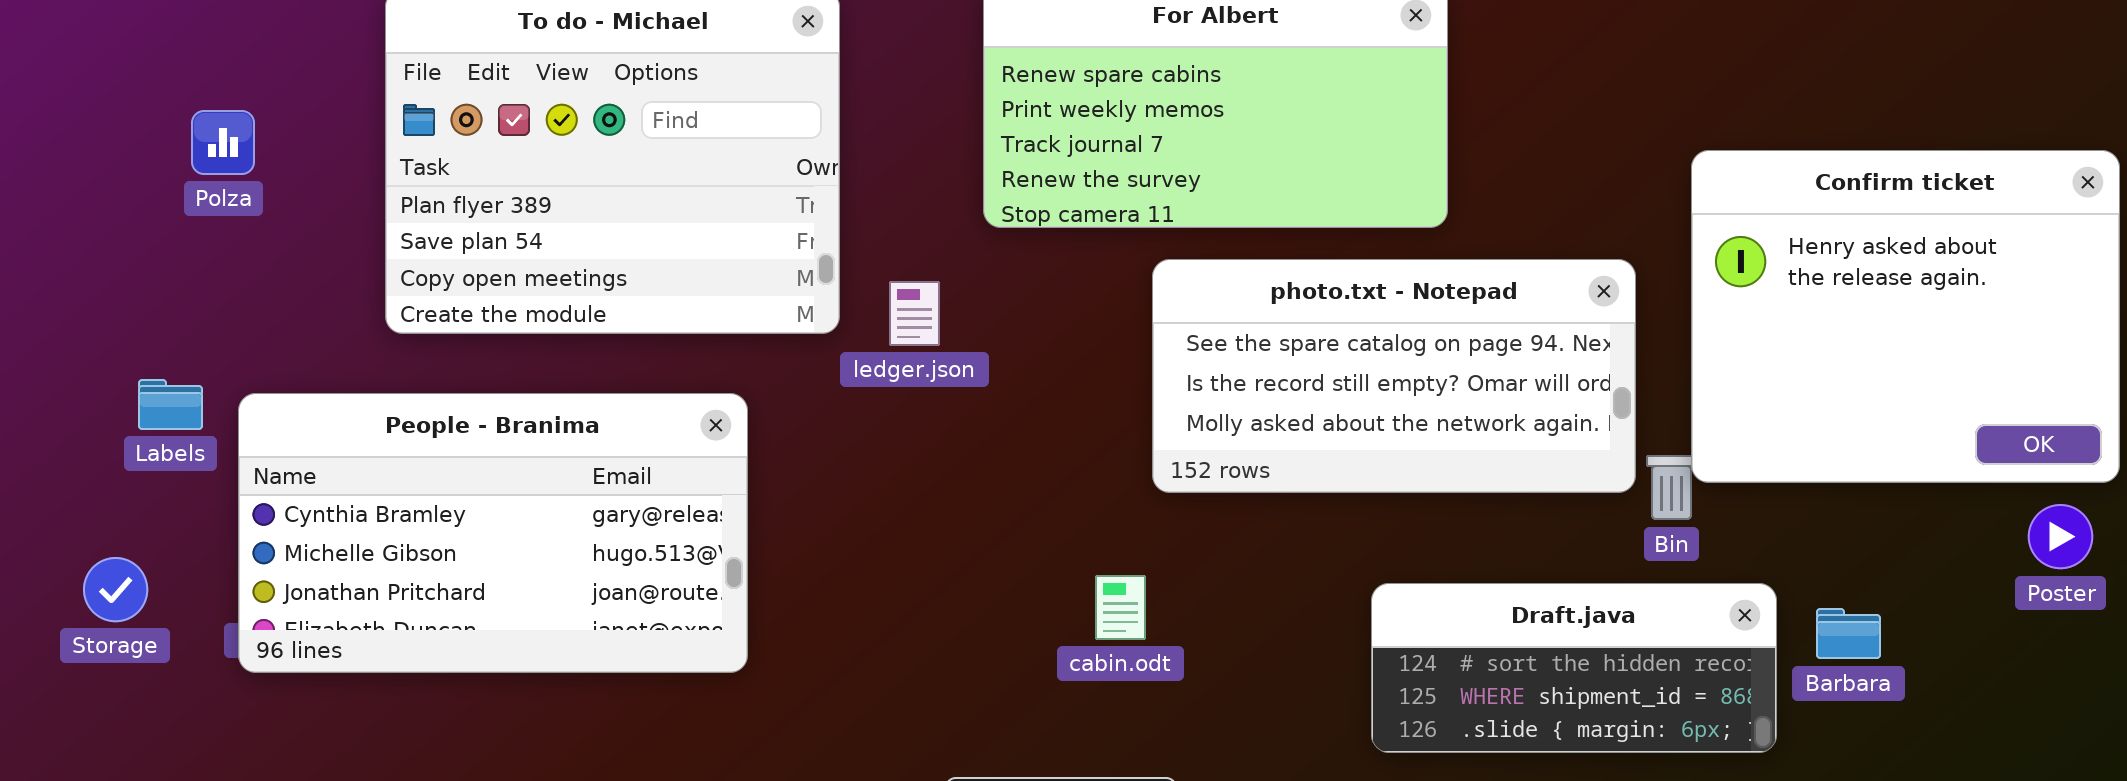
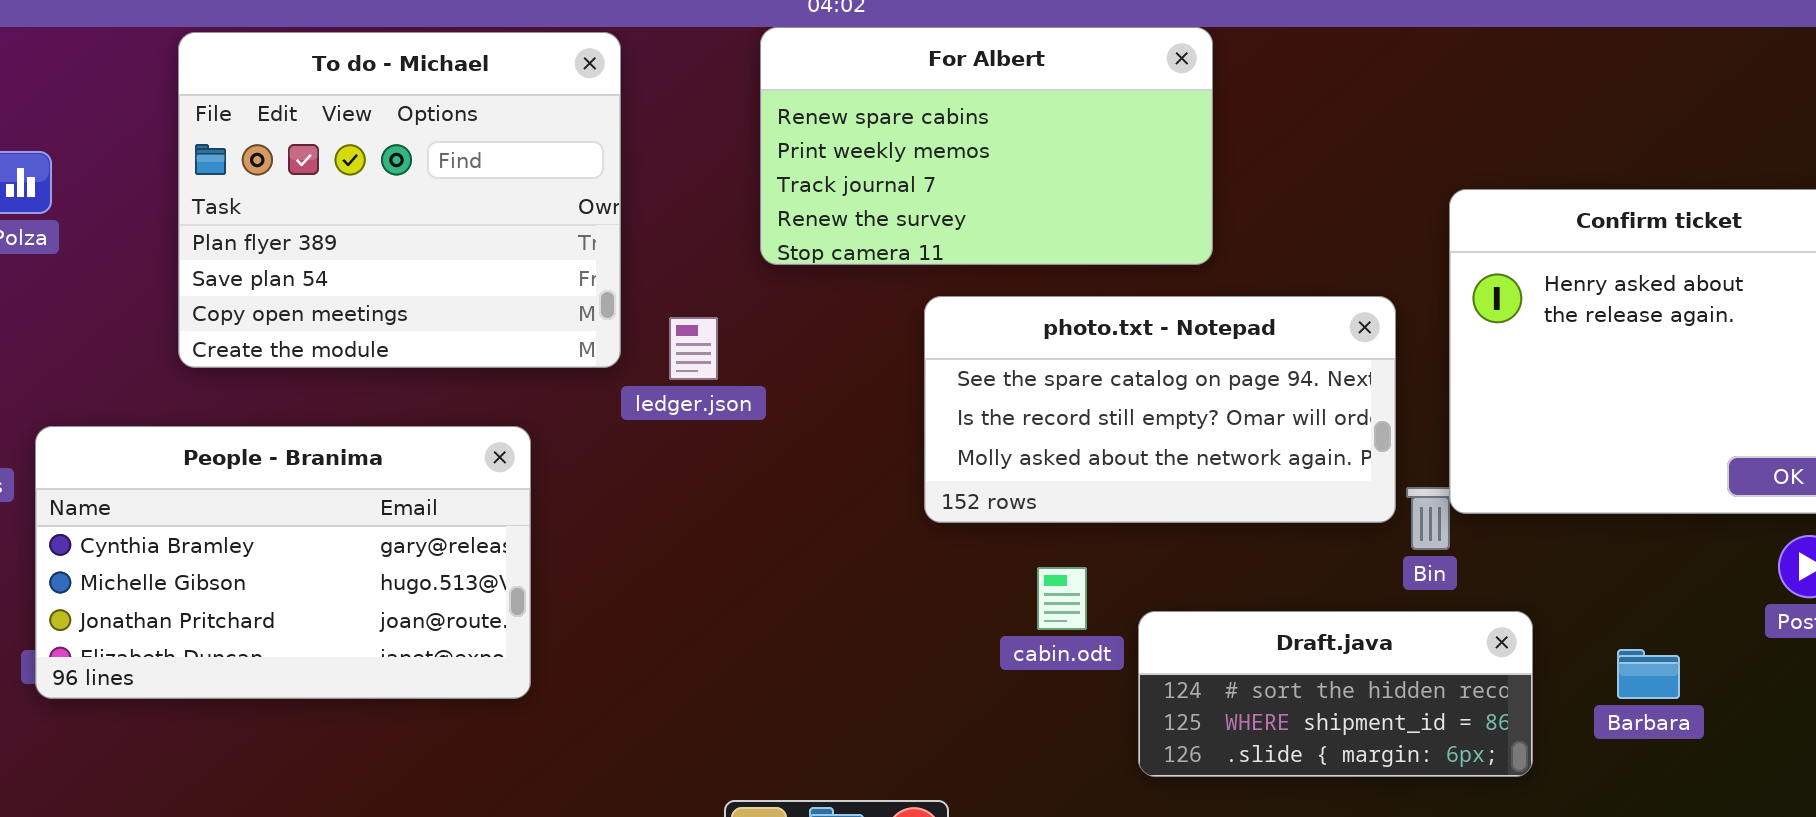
cabin.odt: [1095,575,1146,640] -> [1037,567,1087,630], moved
Barbara: [1816,608,1881,659] -> [1617,649,1680,699], moved

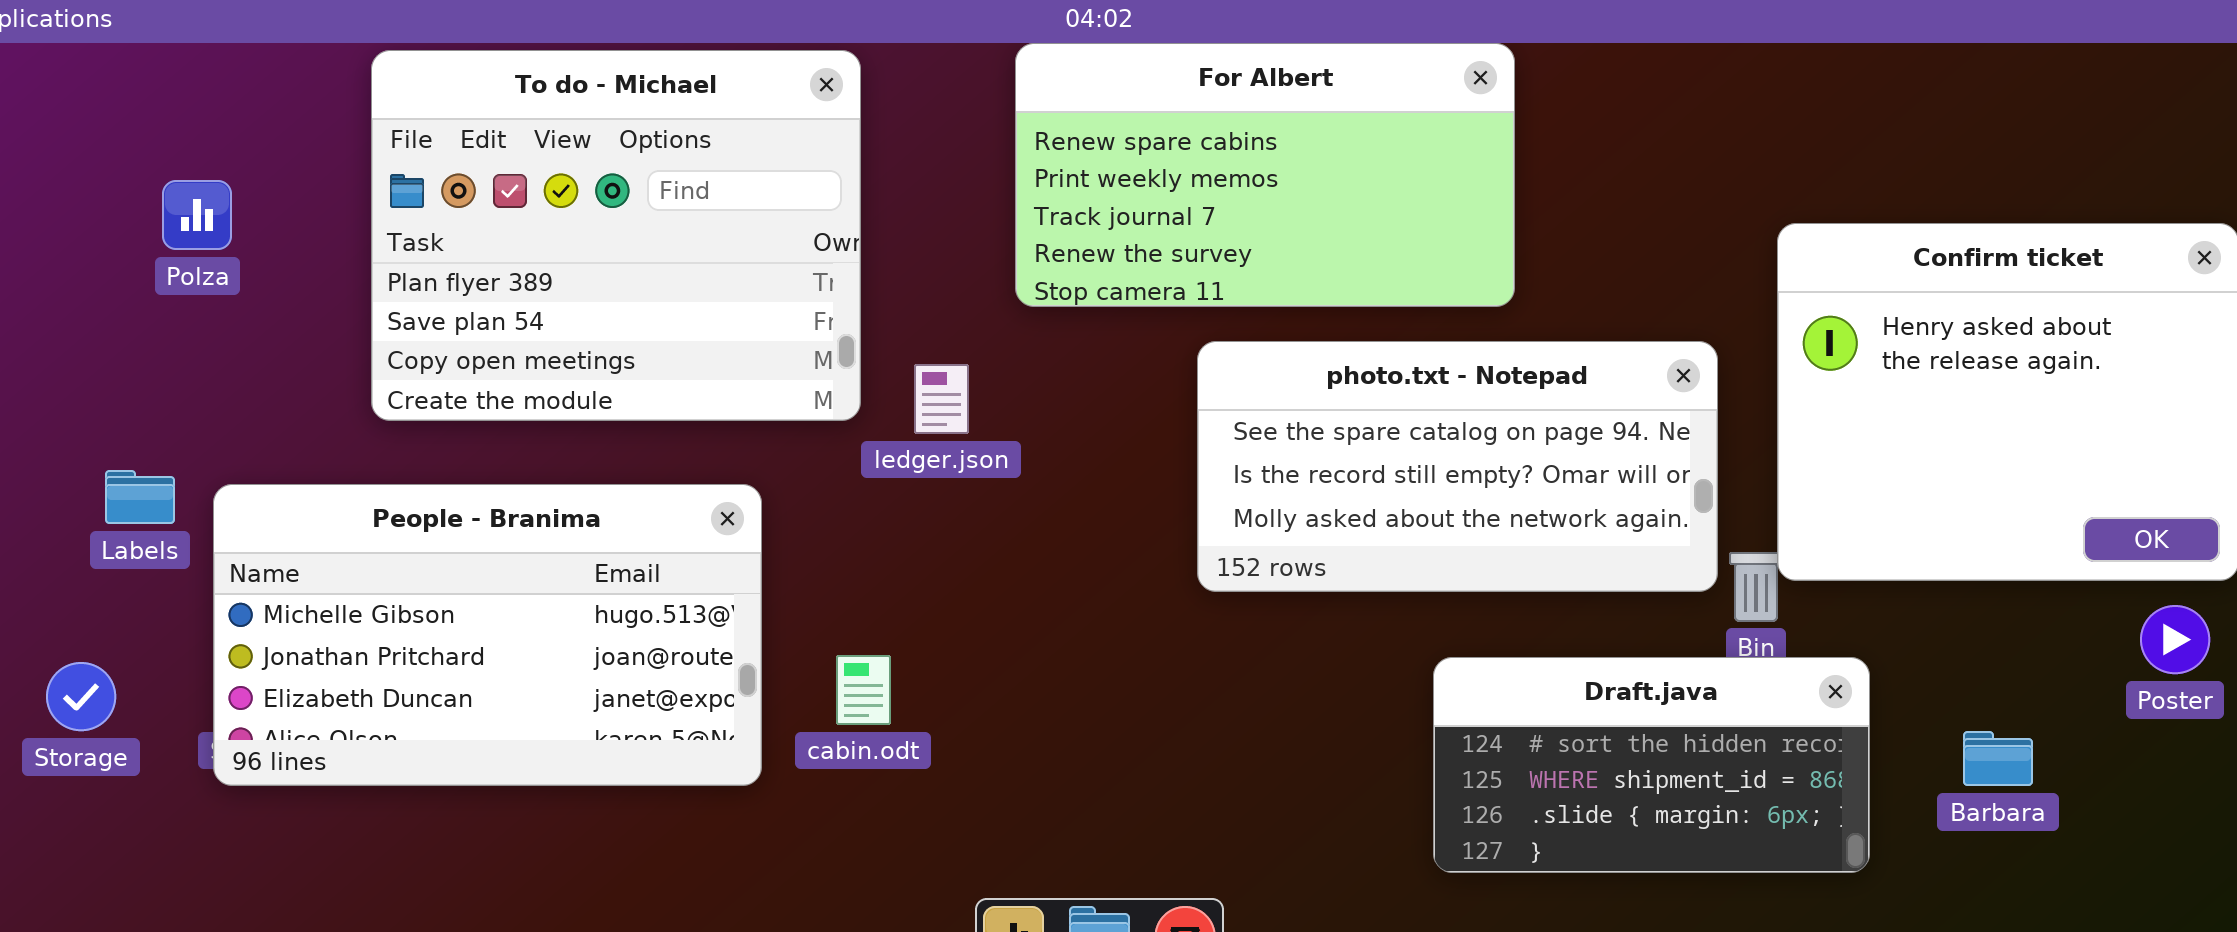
People - Branima: [35,426,531,699] -> [213,484,762,786], scrolled down 1 row
cabin.odt: [1037,567,1087,630] -> [836,655,891,725], moved
Draft.java: [1138,611,1533,777] -> [1433,657,1870,873], resized

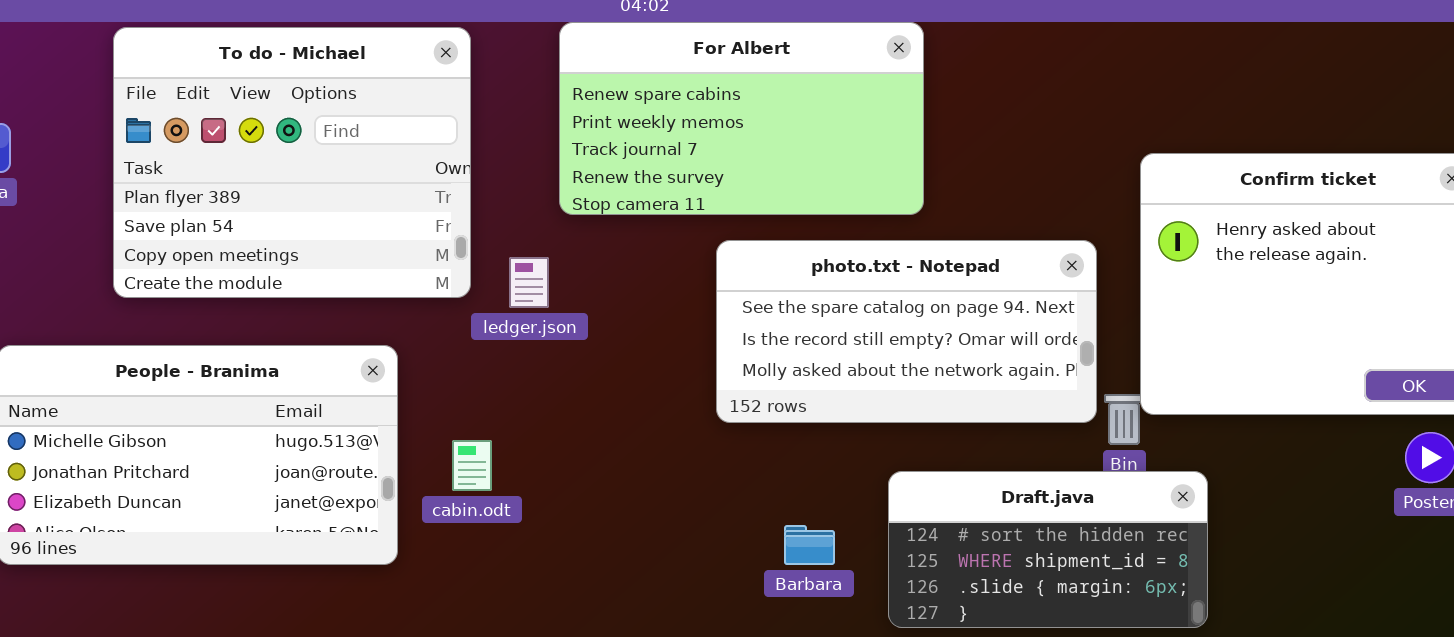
For Albert: [1015,43,1515,307] -> [559,22,924,215], moved
cabin.odt: [836,655,891,725] -> [452,440,492,491], moved
Barbara: [1963,731,2033,786] -> [784,525,835,565], moved

